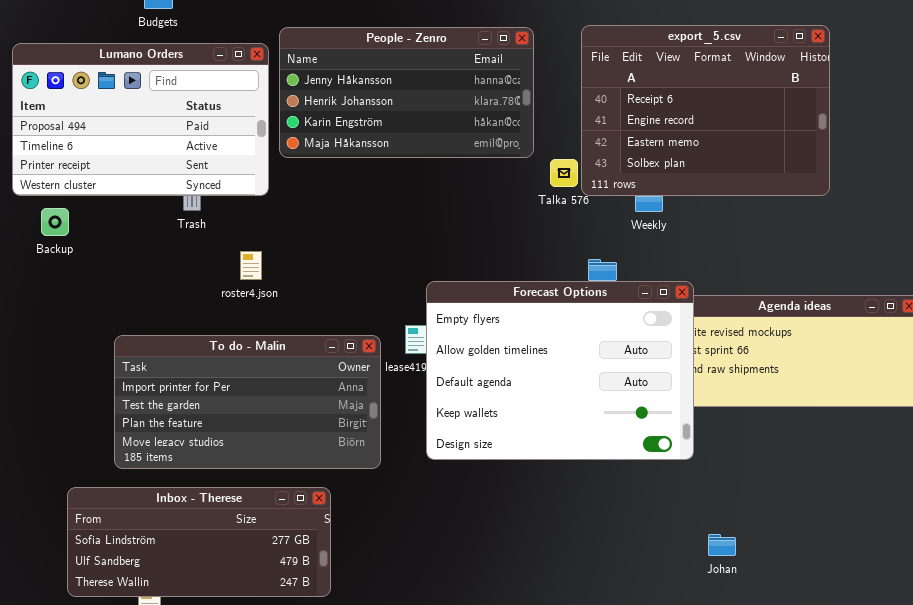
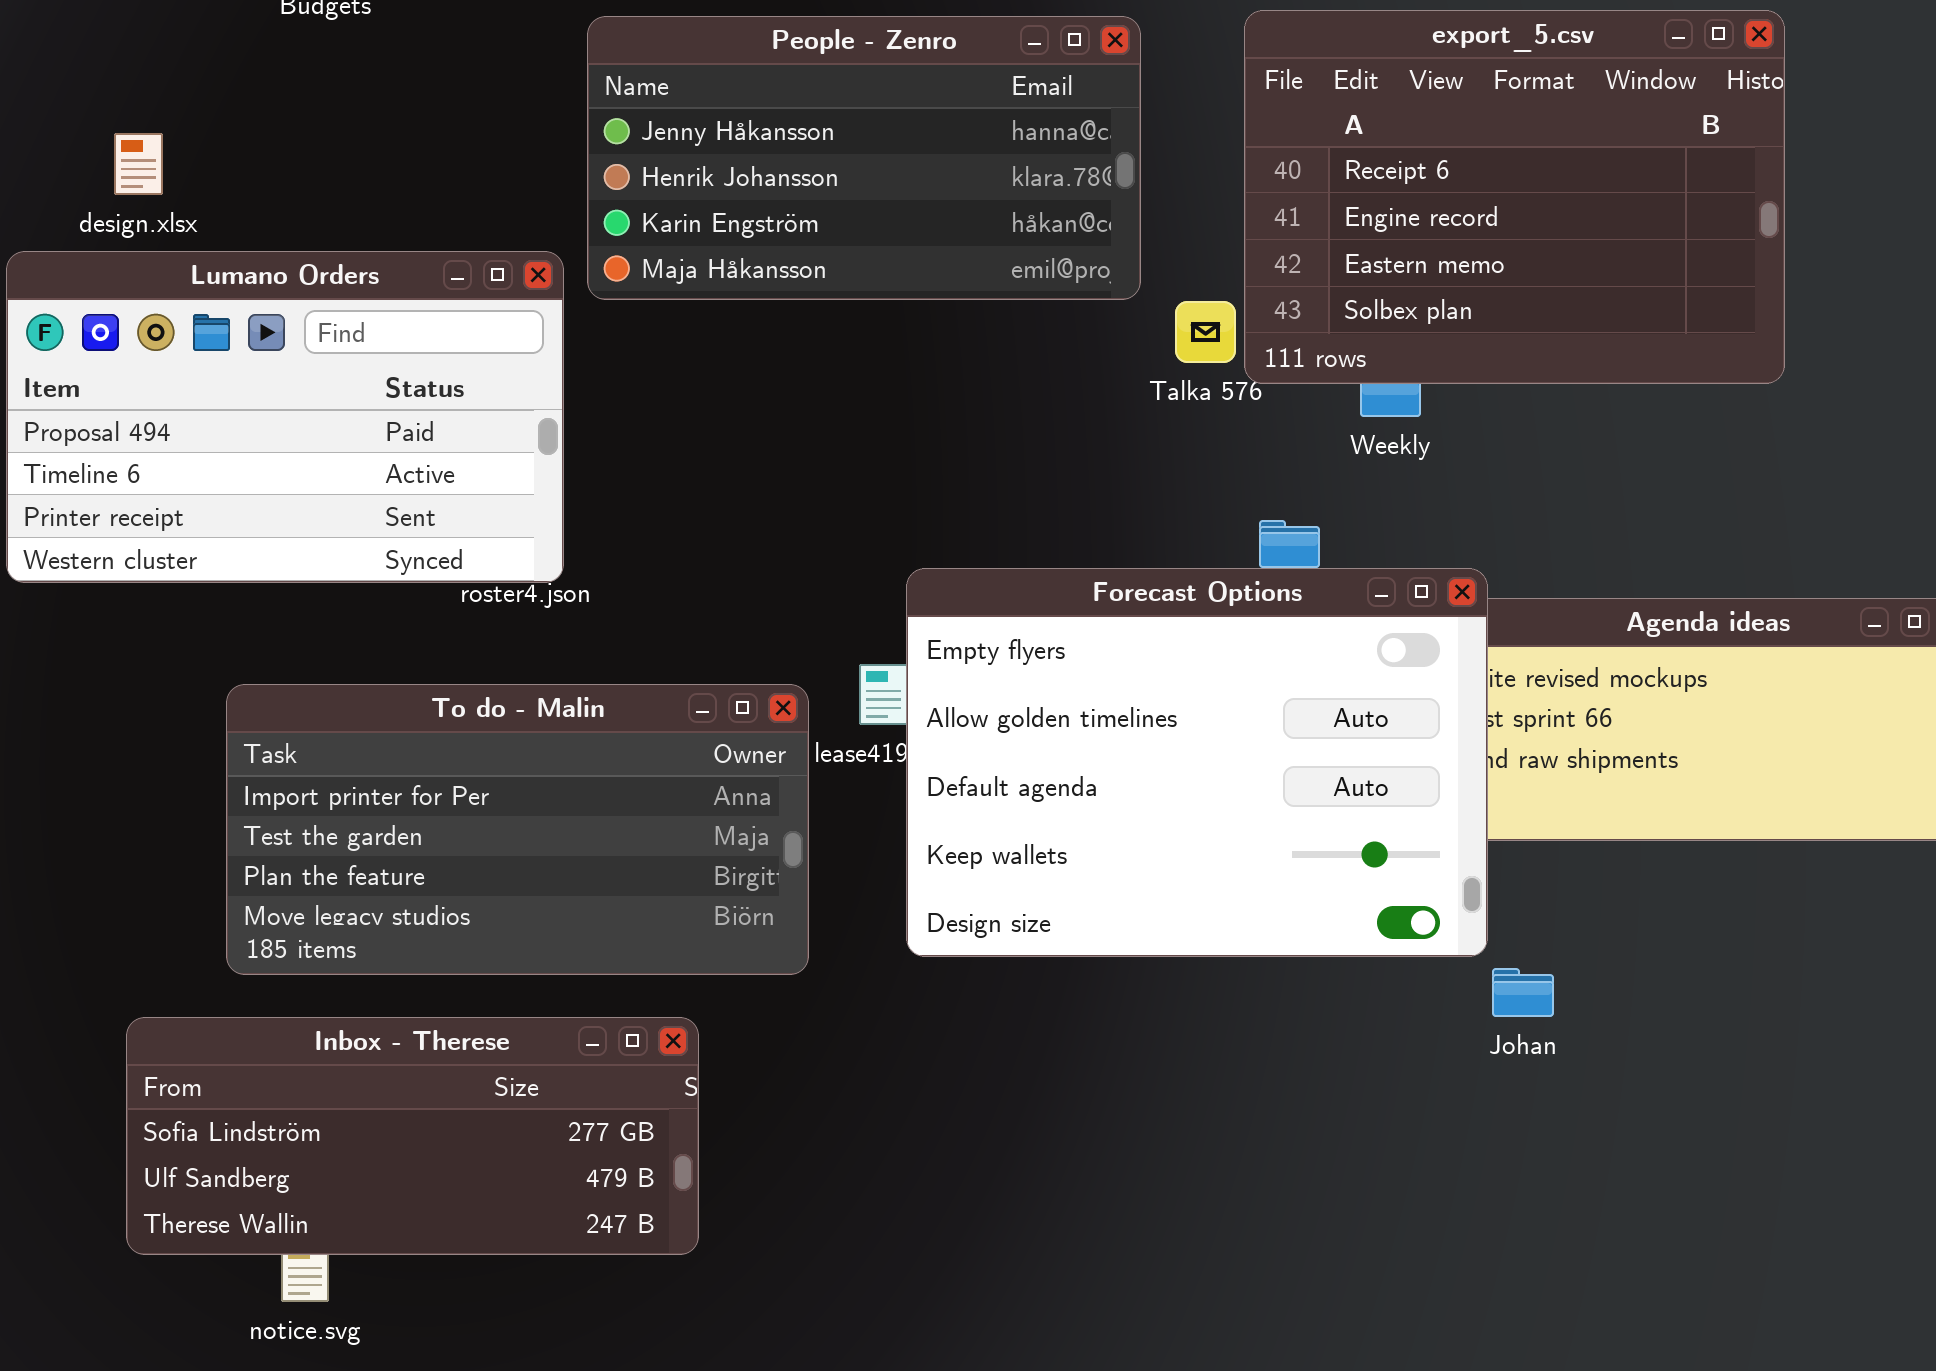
Lumano Orders: [12,43,269,196] -> [6,251,564,583], moved
Johan: [708,534,736,556] -> [1492,968,1554,1017], moved

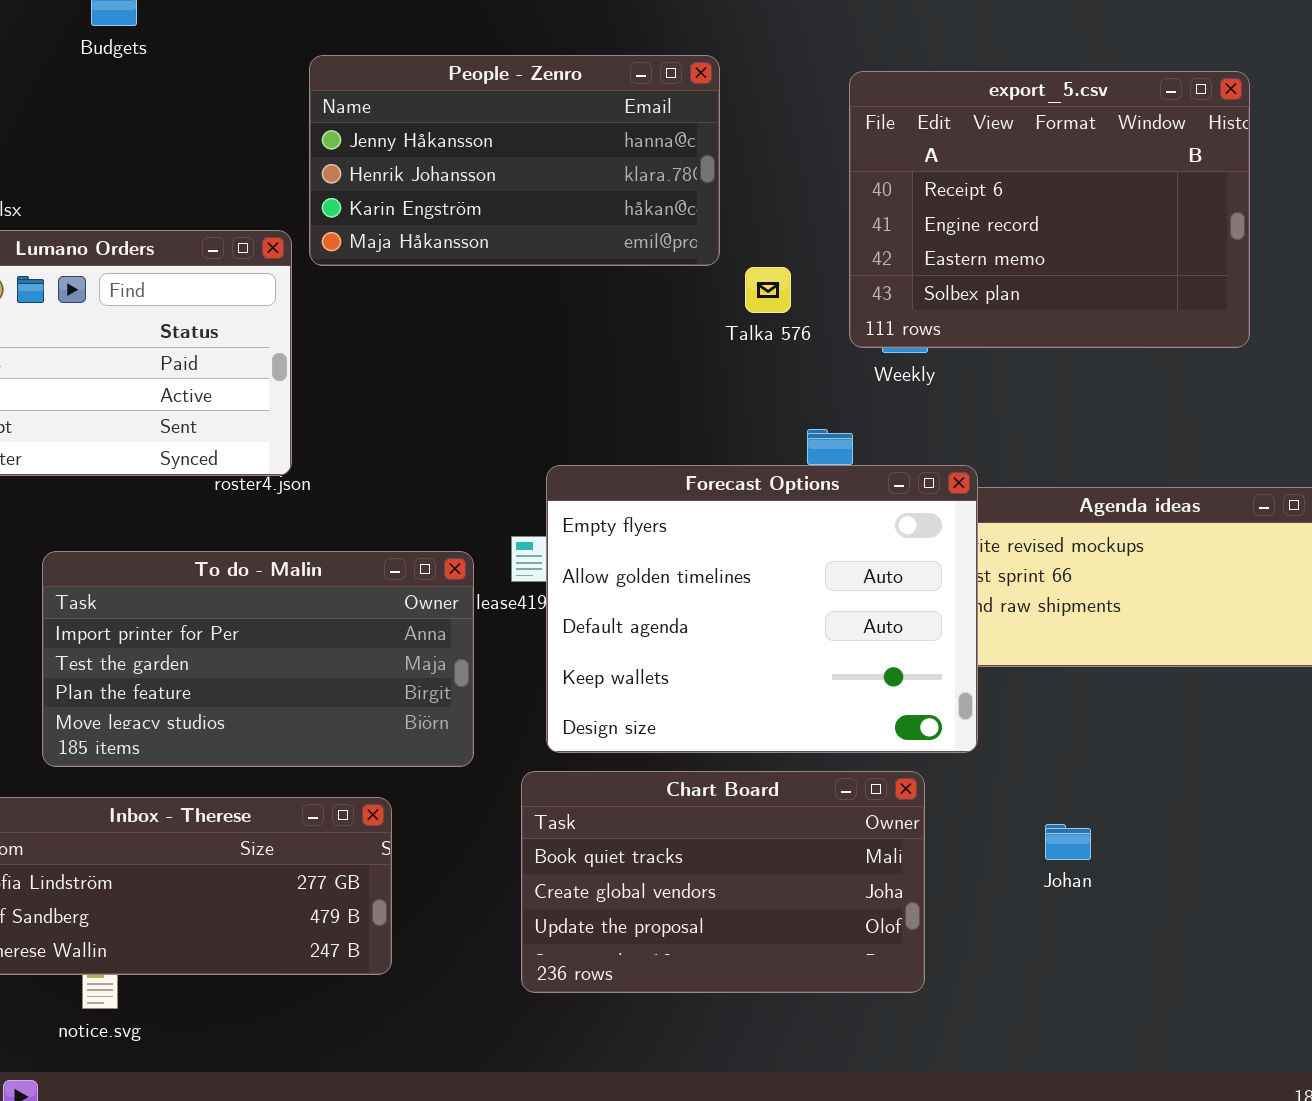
export_5.csv: [1244,10,1785,384] -> [849,71,1250,348], moved
Johan: [1492,968,1554,1017] -> [1045,824,1091,860], moved
Chart Board: none -> [521,771,925,993], opened

